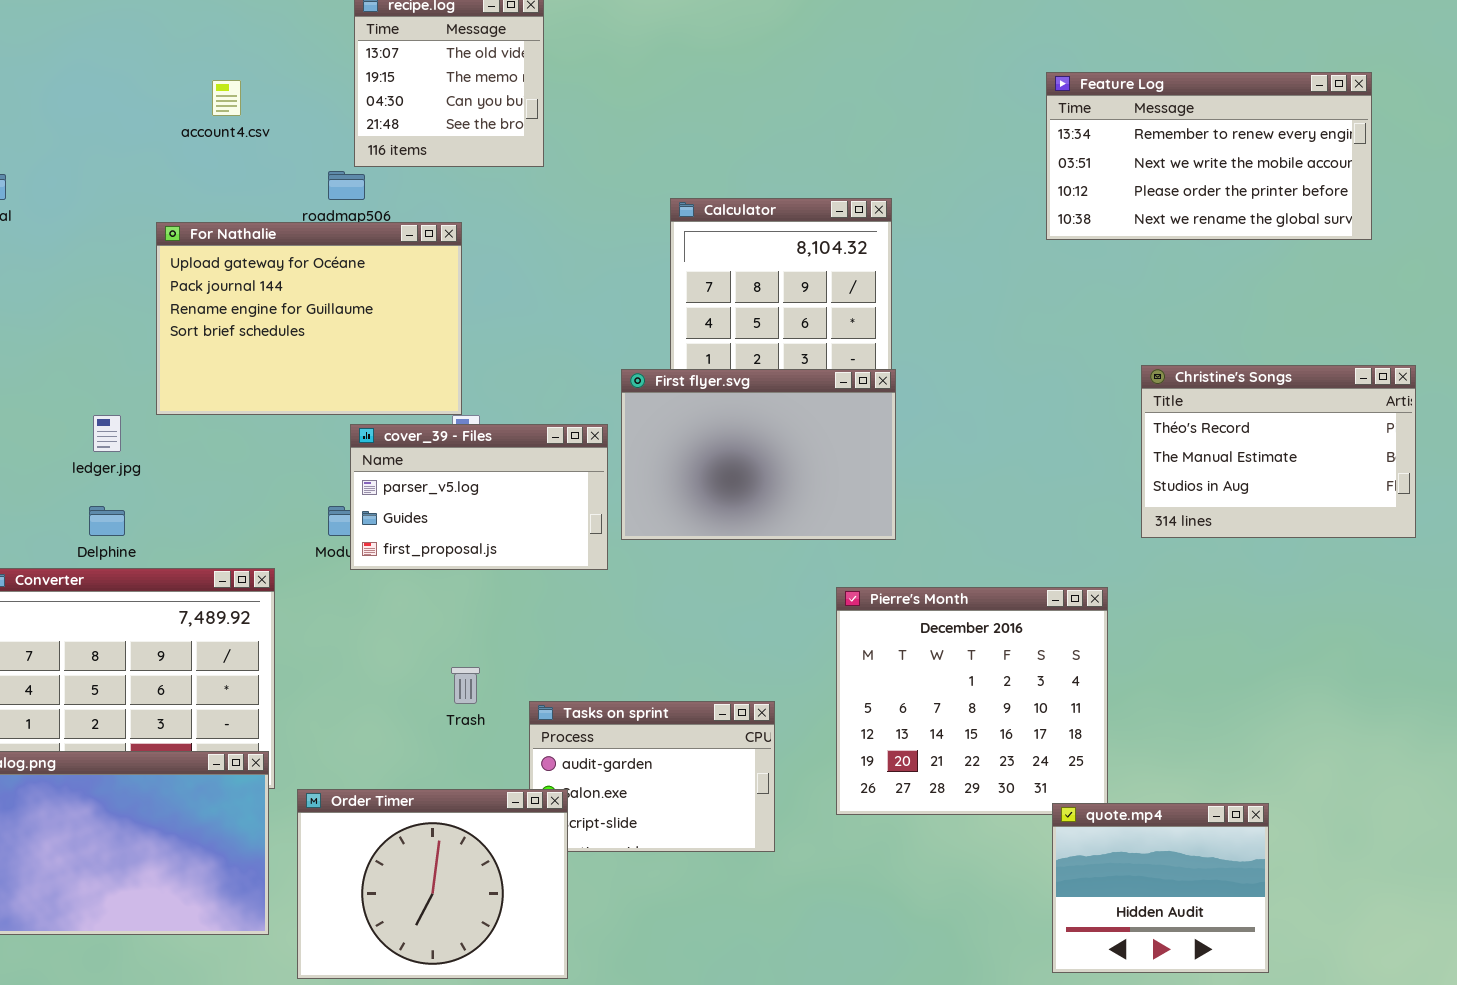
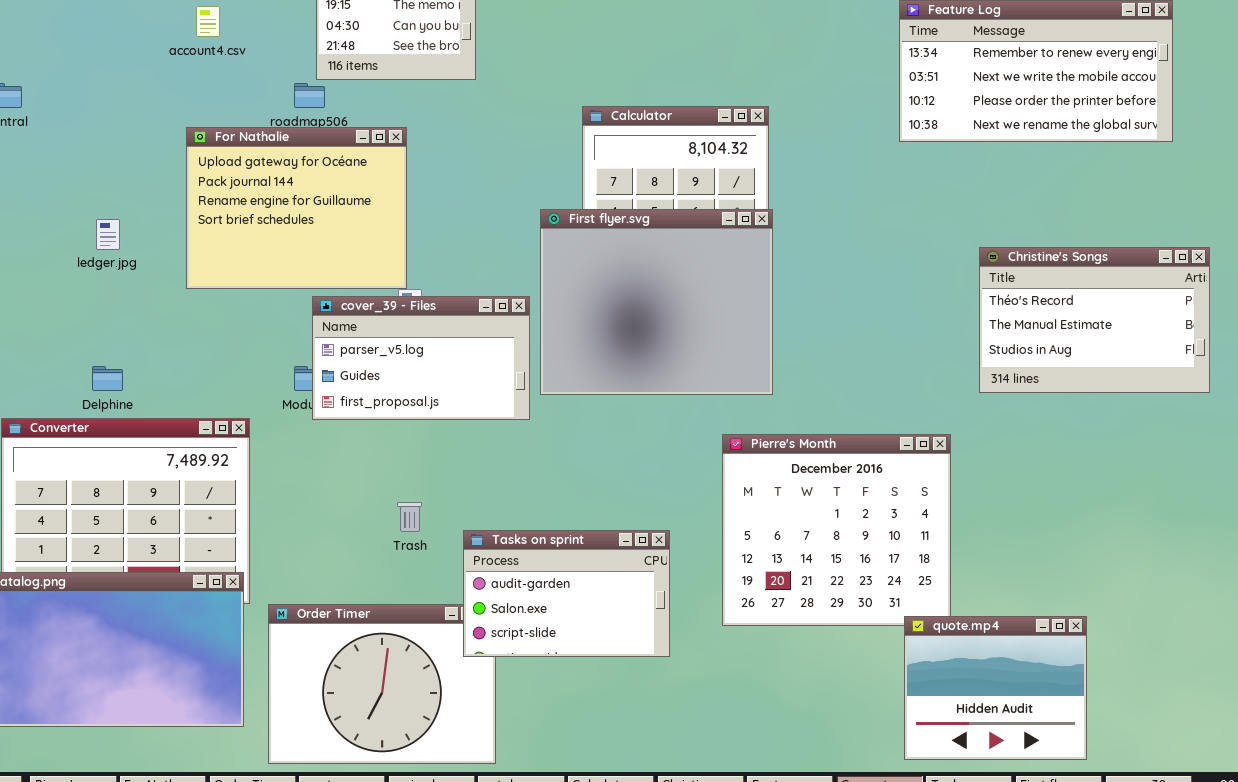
For Nathalie: [156,222,462,415] -> [186,127,407,289], resized
First flyer.svg: [621,369,896,540] -> [540,209,773,395], resized
ledger.jpg: [93,415,121,452] -> [96,219,120,250], moved
Tasks on sprint: [529,701,775,852] -> [463,530,670,657], raised

